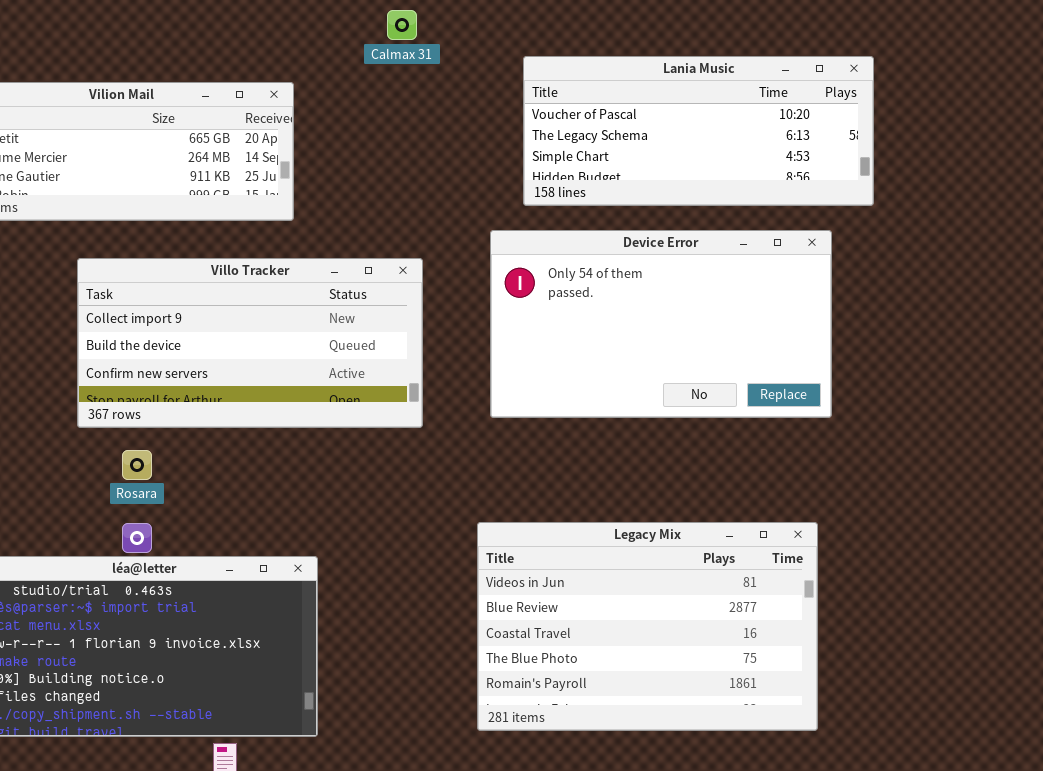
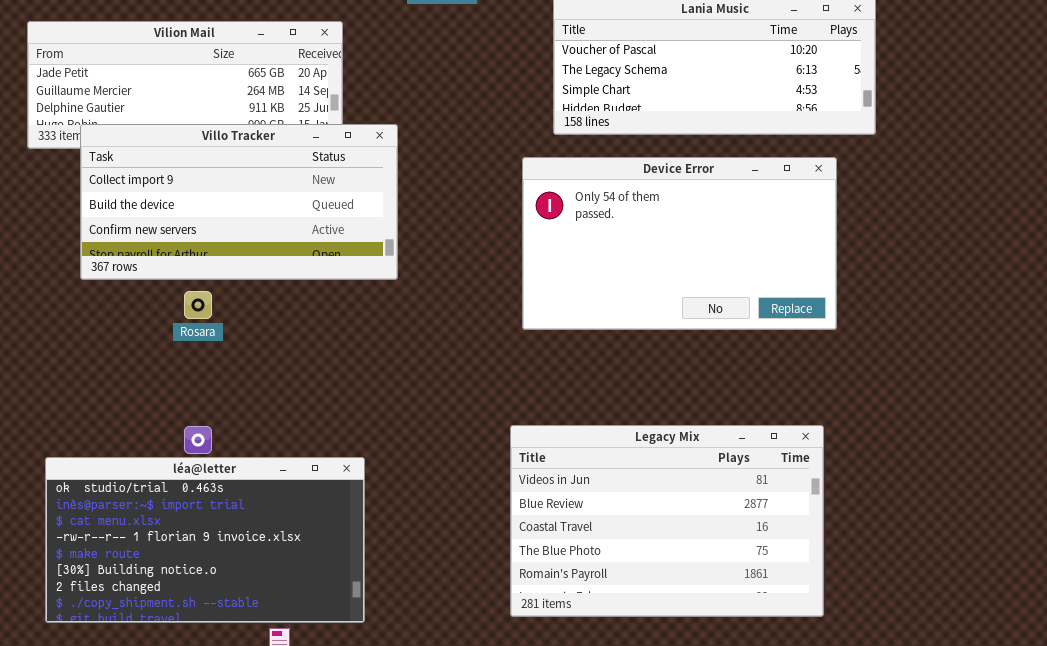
Villo Tracker: [77,258,423,428] -> [80,124,398,280], moved
Rosara: [122,450,152,480] -> [184,291,212,319], moved

